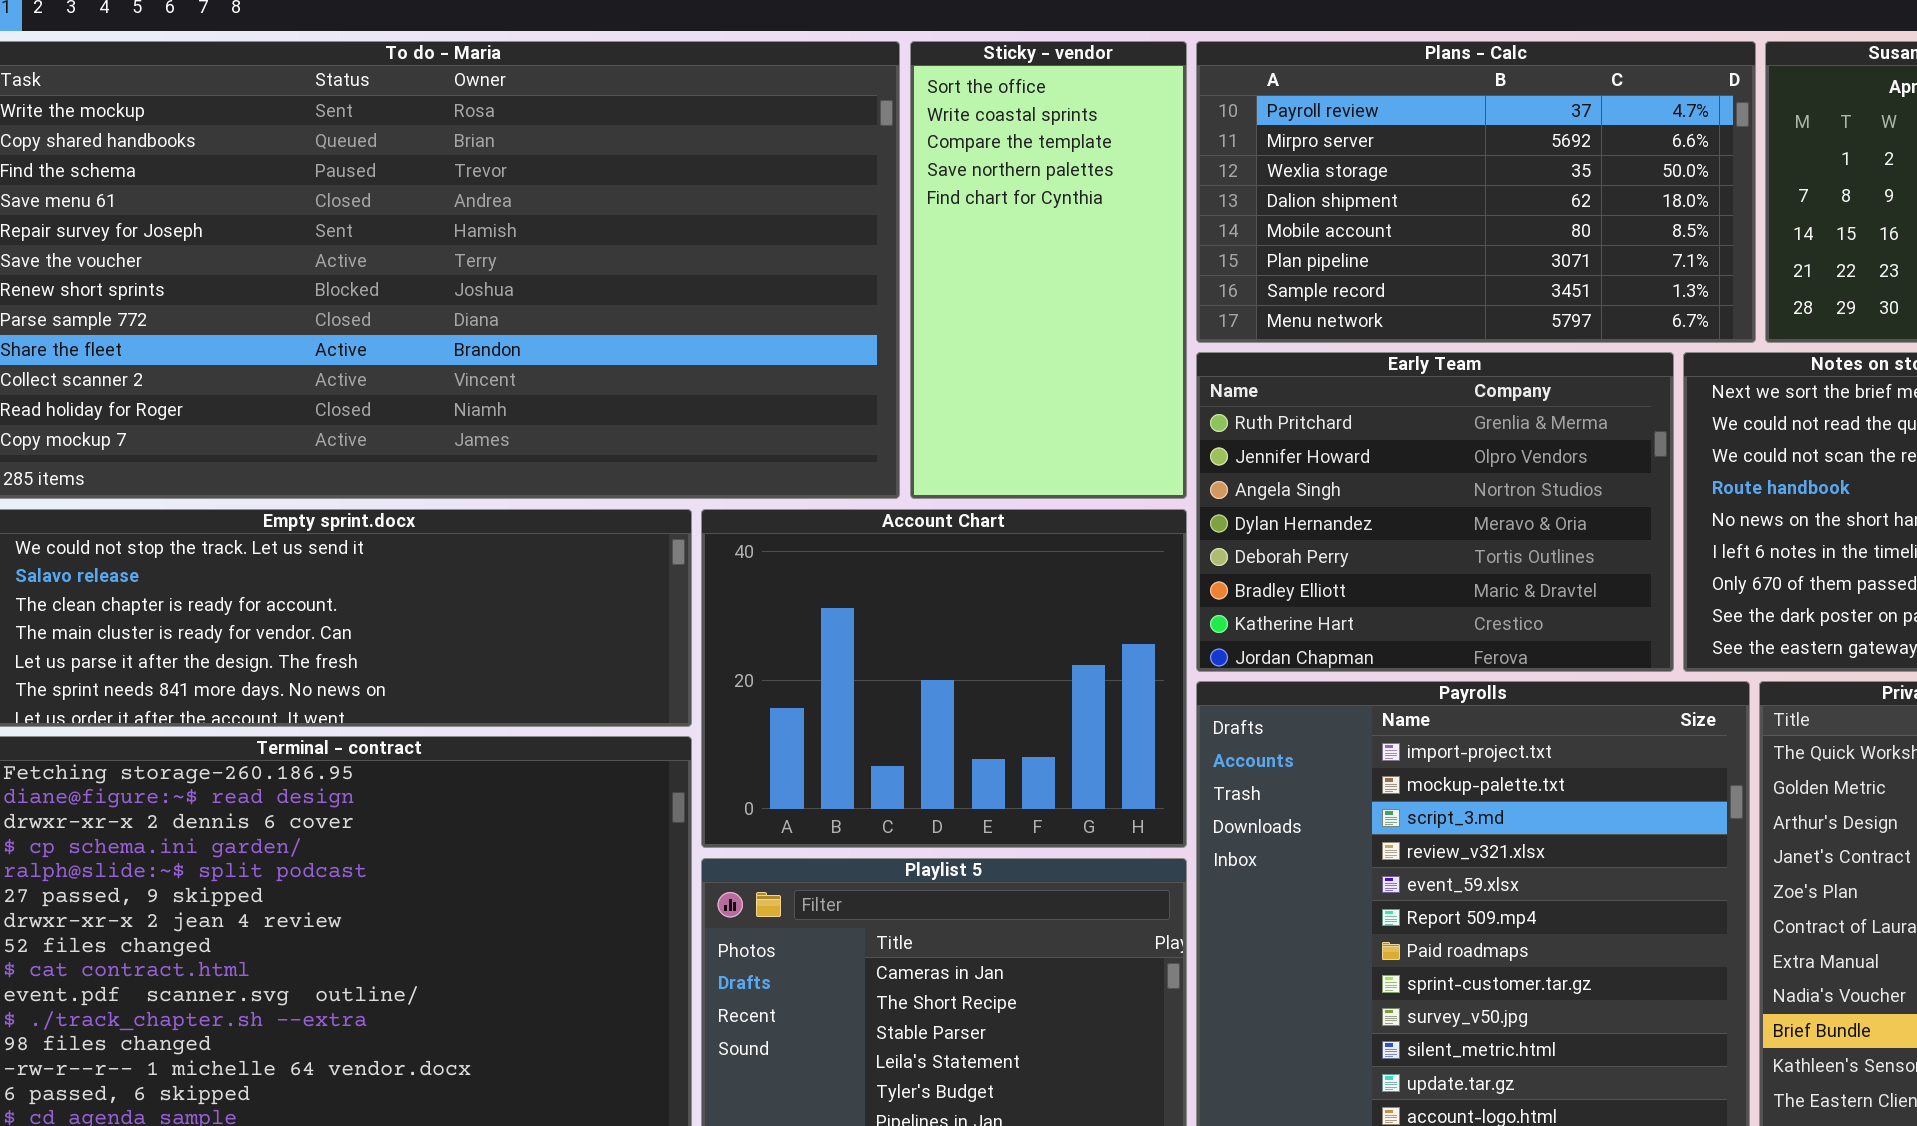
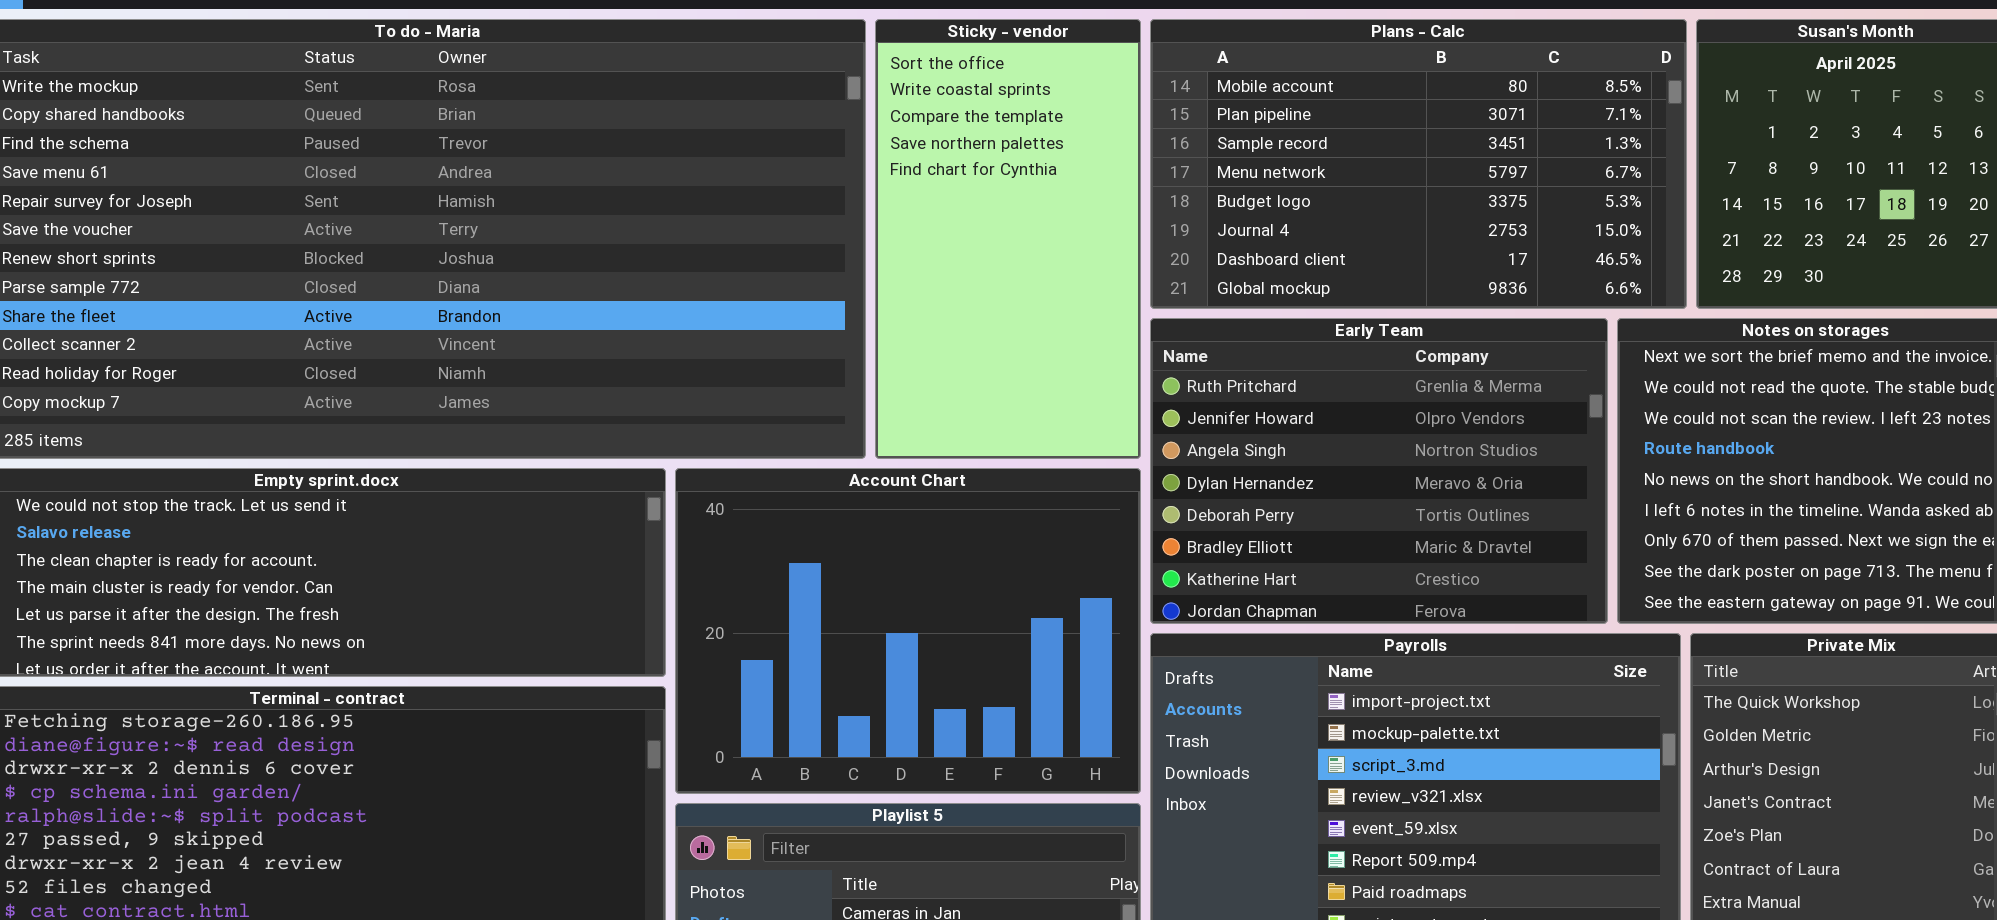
Plans - Calc: [1196,41,1756,343] -> [1150,19,1687,309], scrolled down 4 rows

